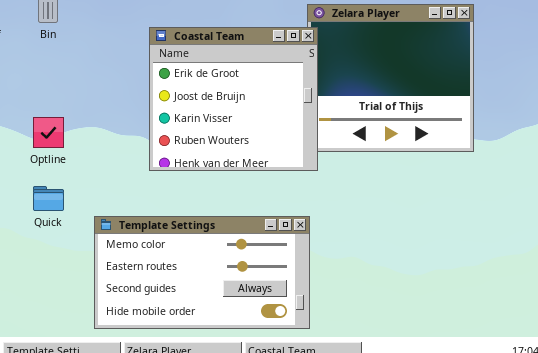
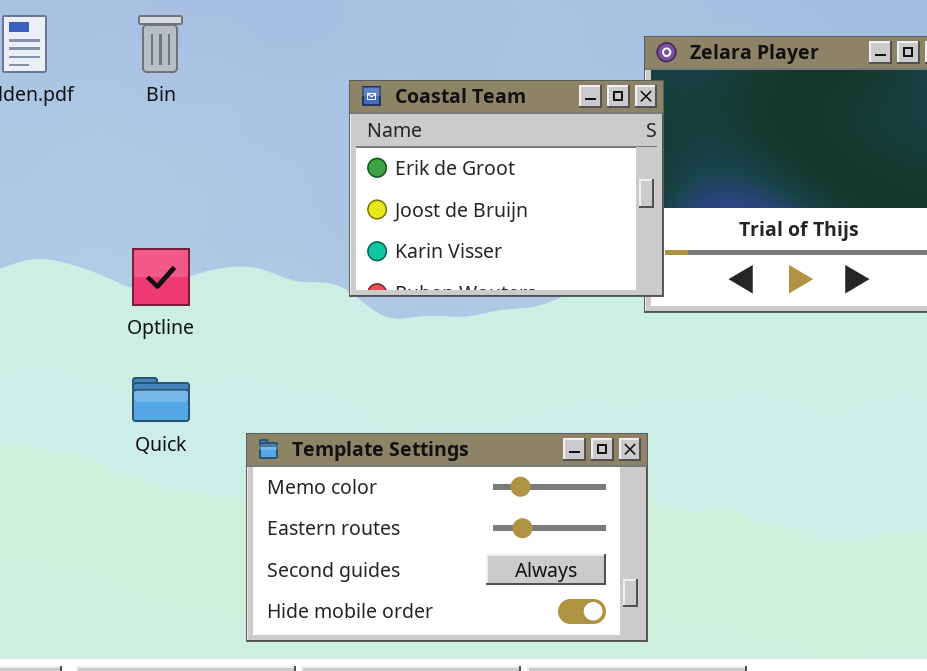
Coastal Team: [149,27,318,171] -> [349,80,664,297], resized

